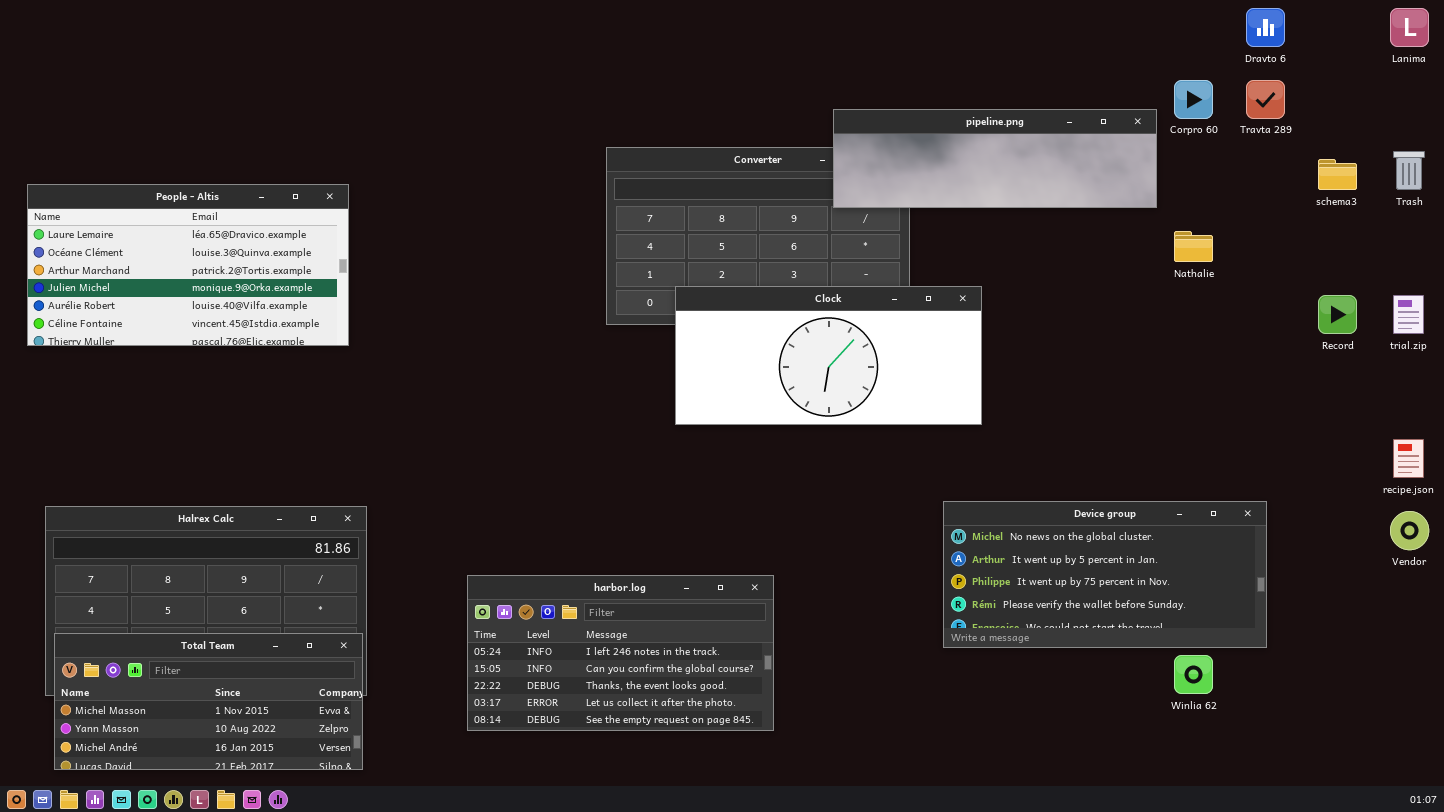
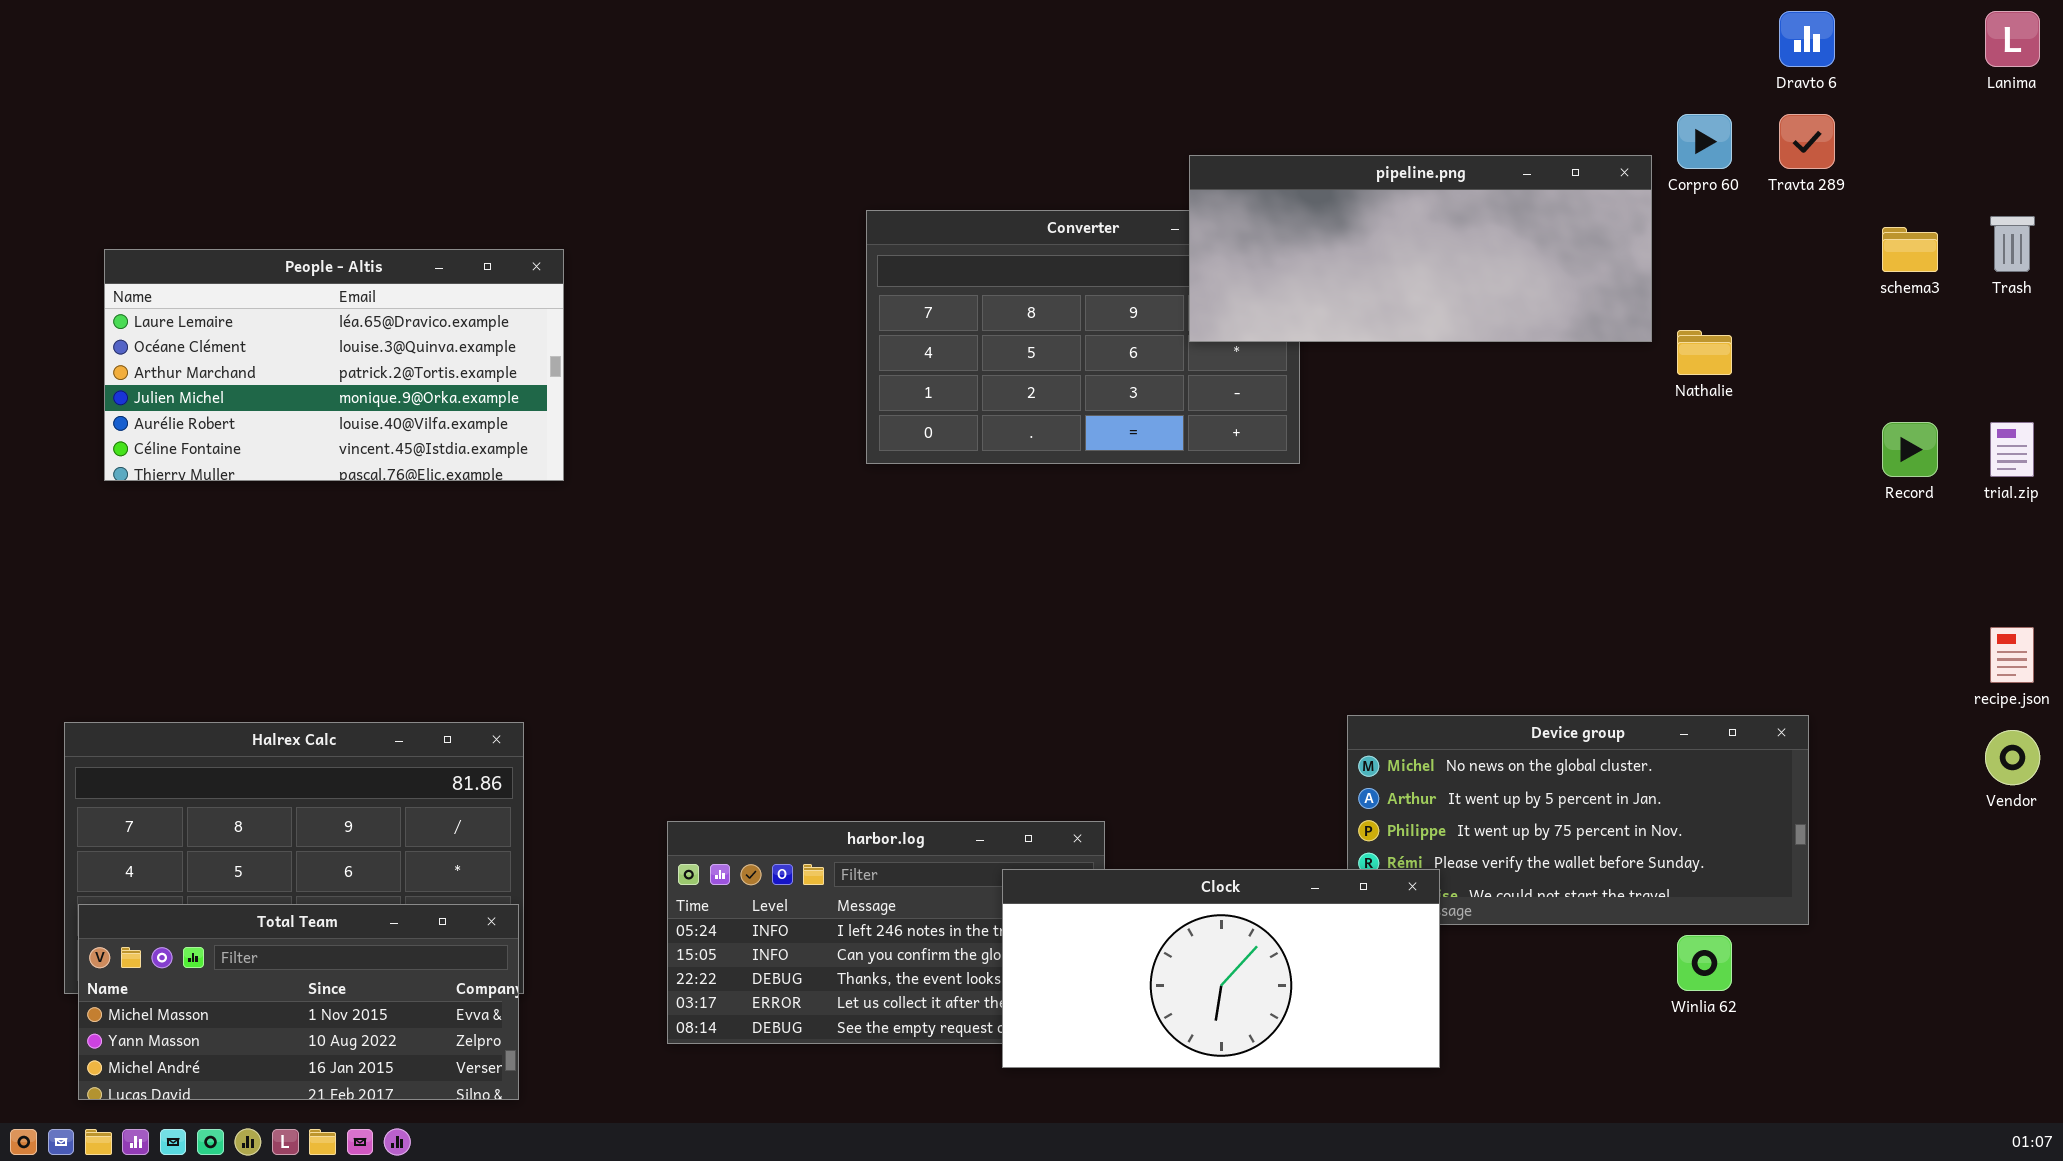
pipeline.png: [833,109,1157,208] -> [1189,155,1652,342], resized
People - Altis: [27,184,349,346] -> [104,249,564,481], moved
Clock: [675,286,982,425] -> [1002,869,1440,1068], moved

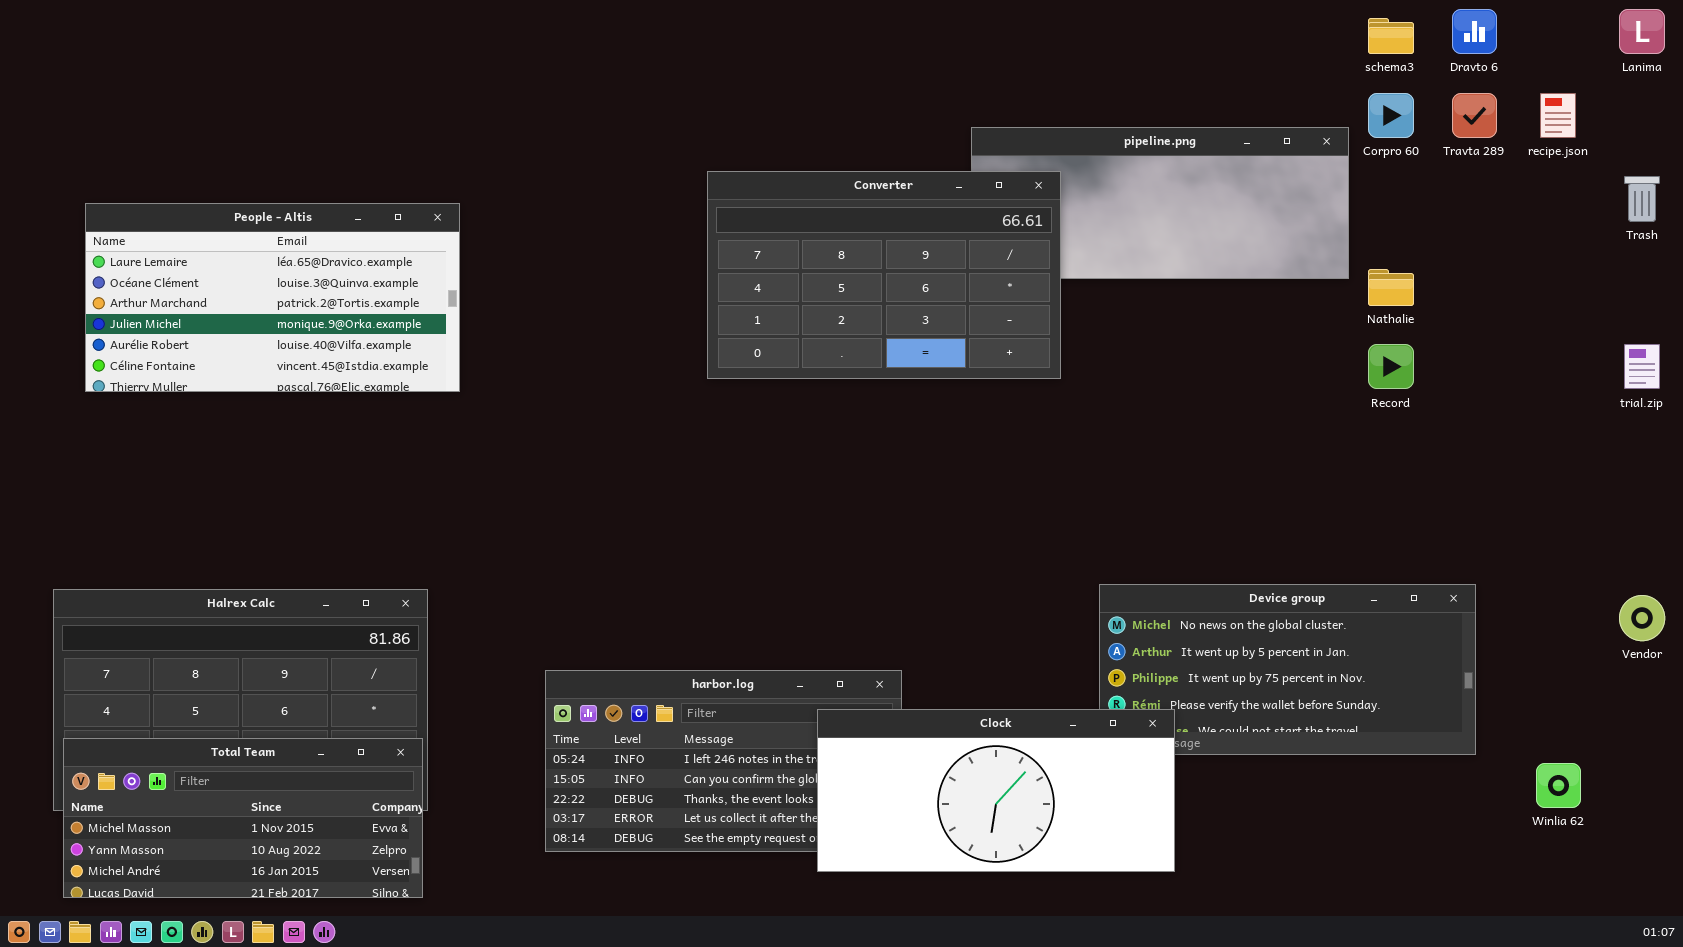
Converter: [866,210,1300,464] -> [707,171,1061,379], raised
schema3: [1882,227,1938,272] -> [1368,18,1414,54], moved
Record: [1882,422,1938,477] -> [1368,344,1414,389], moved
recipe.json: [1990,627,2034,683] -> [1540,93,1576,138], moved
Winlia 62: [1677,935,1732,991] -> [1536,763,1581,808], moved

